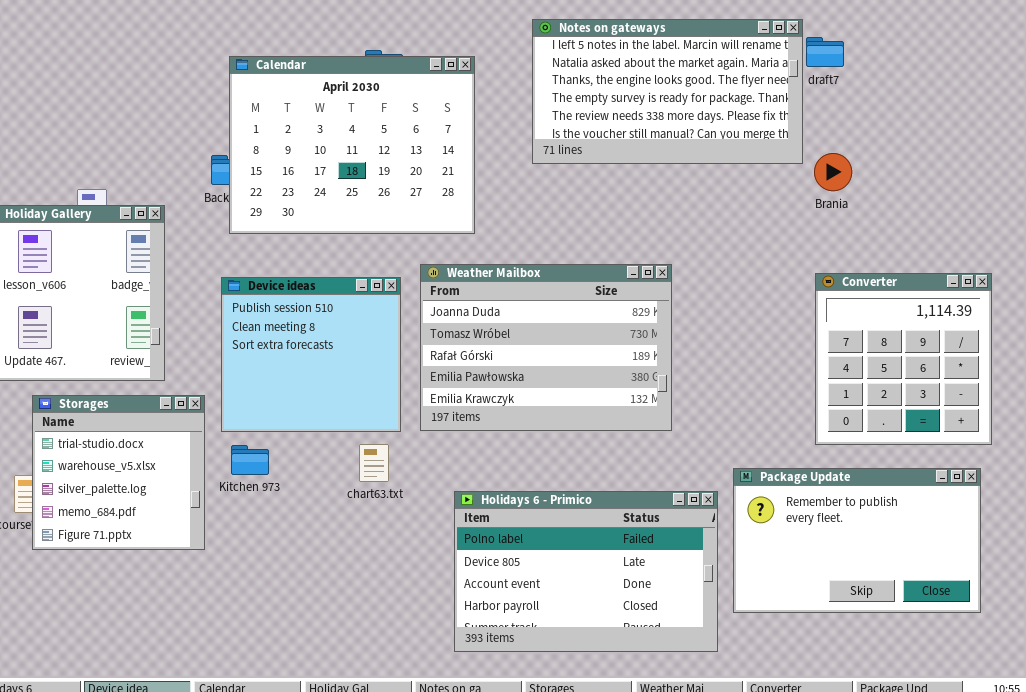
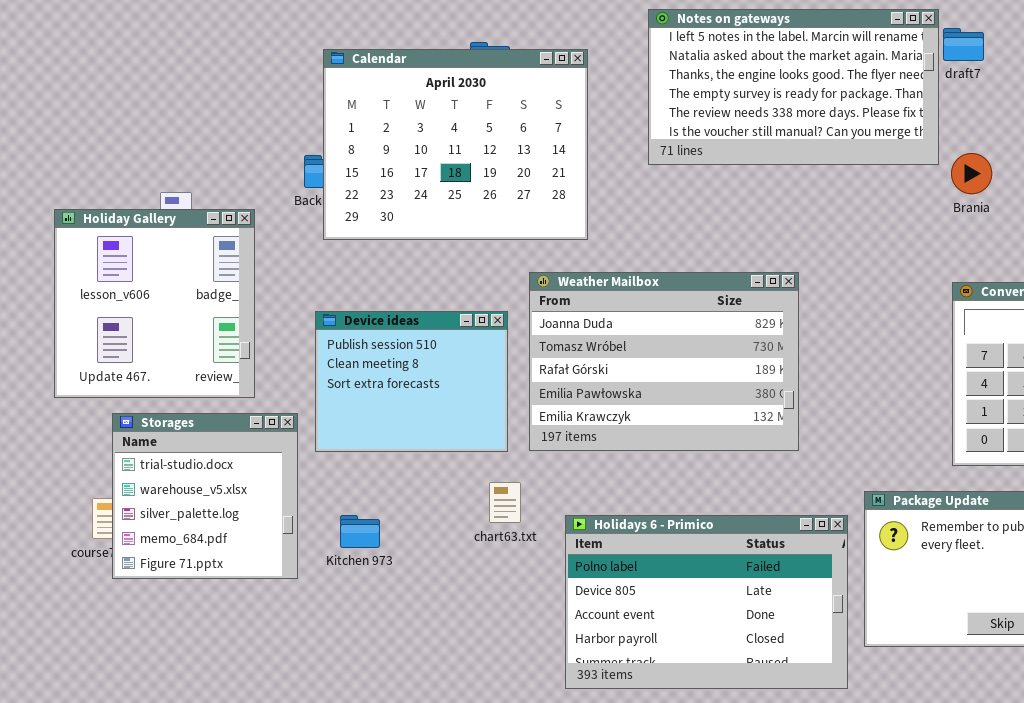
Device ideas: [221,277,401,432] -> [315,311,508,452], resized
chart63.txt: [359,444,389,482] -> [489,482,521,523], moved
Kitchen 973: [231,445,269,475] -> [340,515,380,548], moved

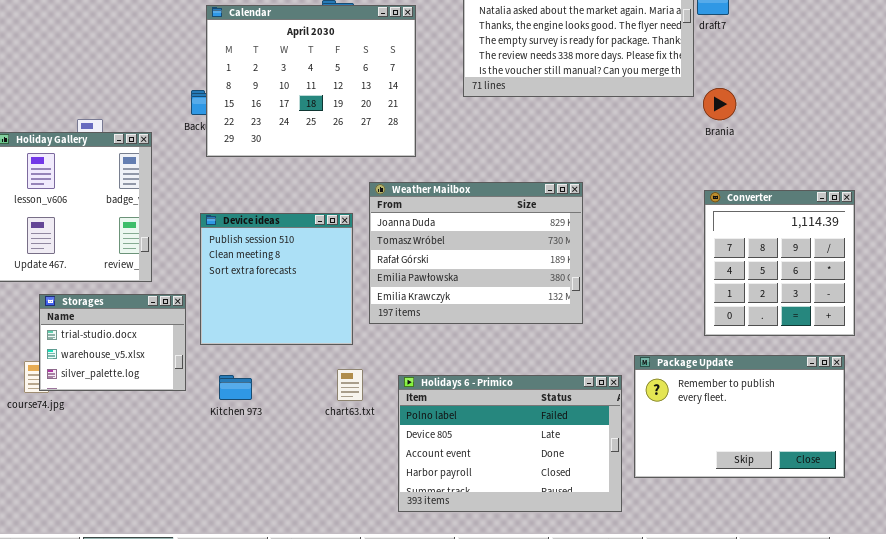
Device ideas: [315,311,508,452] -> [200,213,353,345], resized
Storages: [112,413,298,579] -> [39,294,186,391], resized
chart63.txt: [489,482,521,523] -> [337,369,363,401], moved

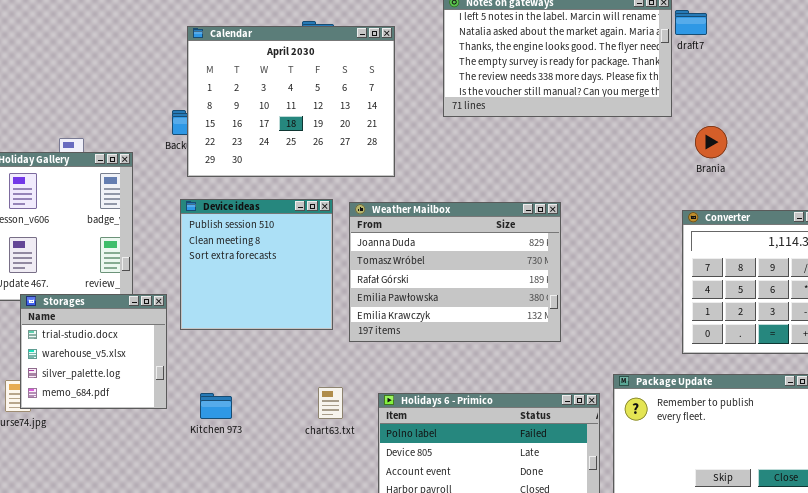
Brania: [703,88,736,120] -> [695,126,727,158], moved
Device ideas: [200,213,353,345] -> [180,199,333,330], moved
Storages: [39,294,186,391] -> [20,294,167,409], resized

